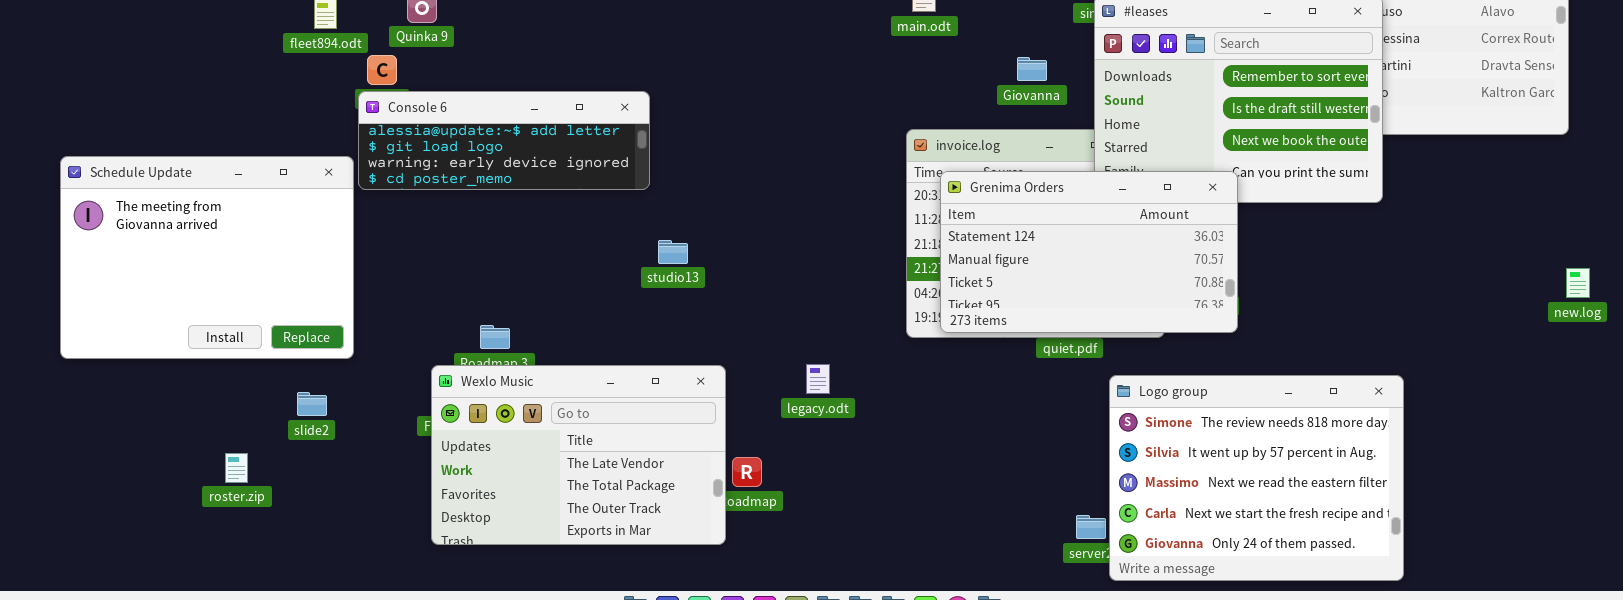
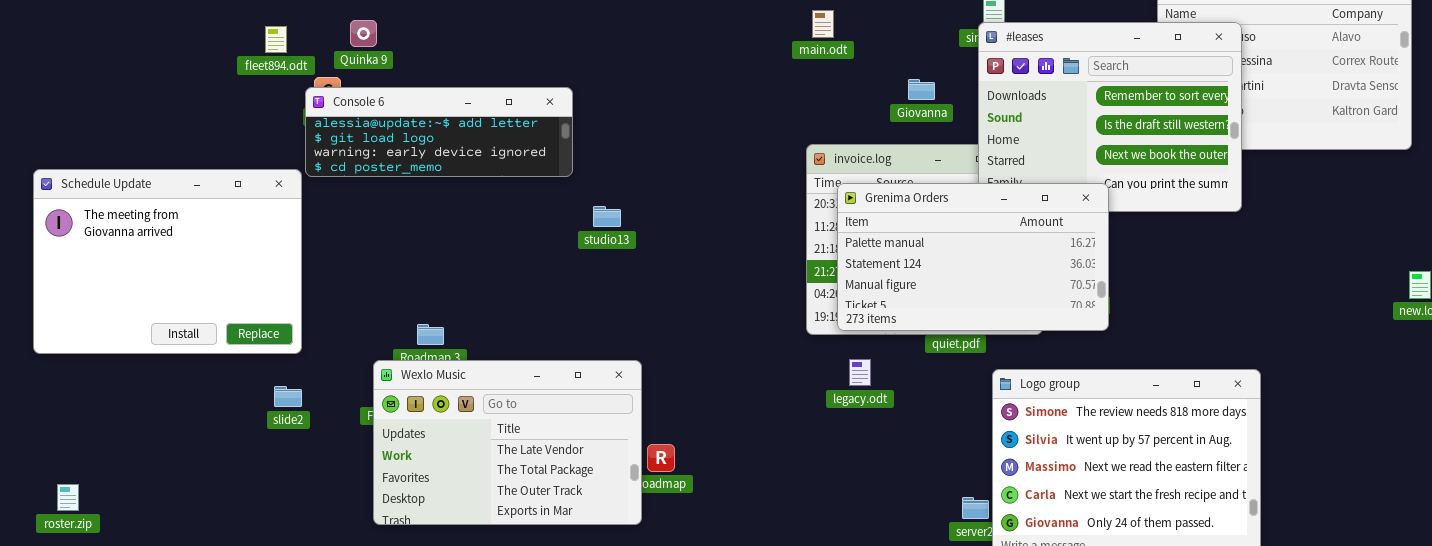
Console 6: [358,91,650,190] -> [305,87,573,177], moved
Grenima Orders: [940,171,1238,333] -> [837,183,1109,331], scrolled up 1 row
studio13: [658,240,688,264] -> [593,206,621,227], moved
legacy.odt: [806,364,830,394] -> [849,359,871,386], moved
slide2: [297,392,327,416] -> [274,386,302,407], moved
roster.zip: [225,453,248,483] -> [57,484,79,511], moved

